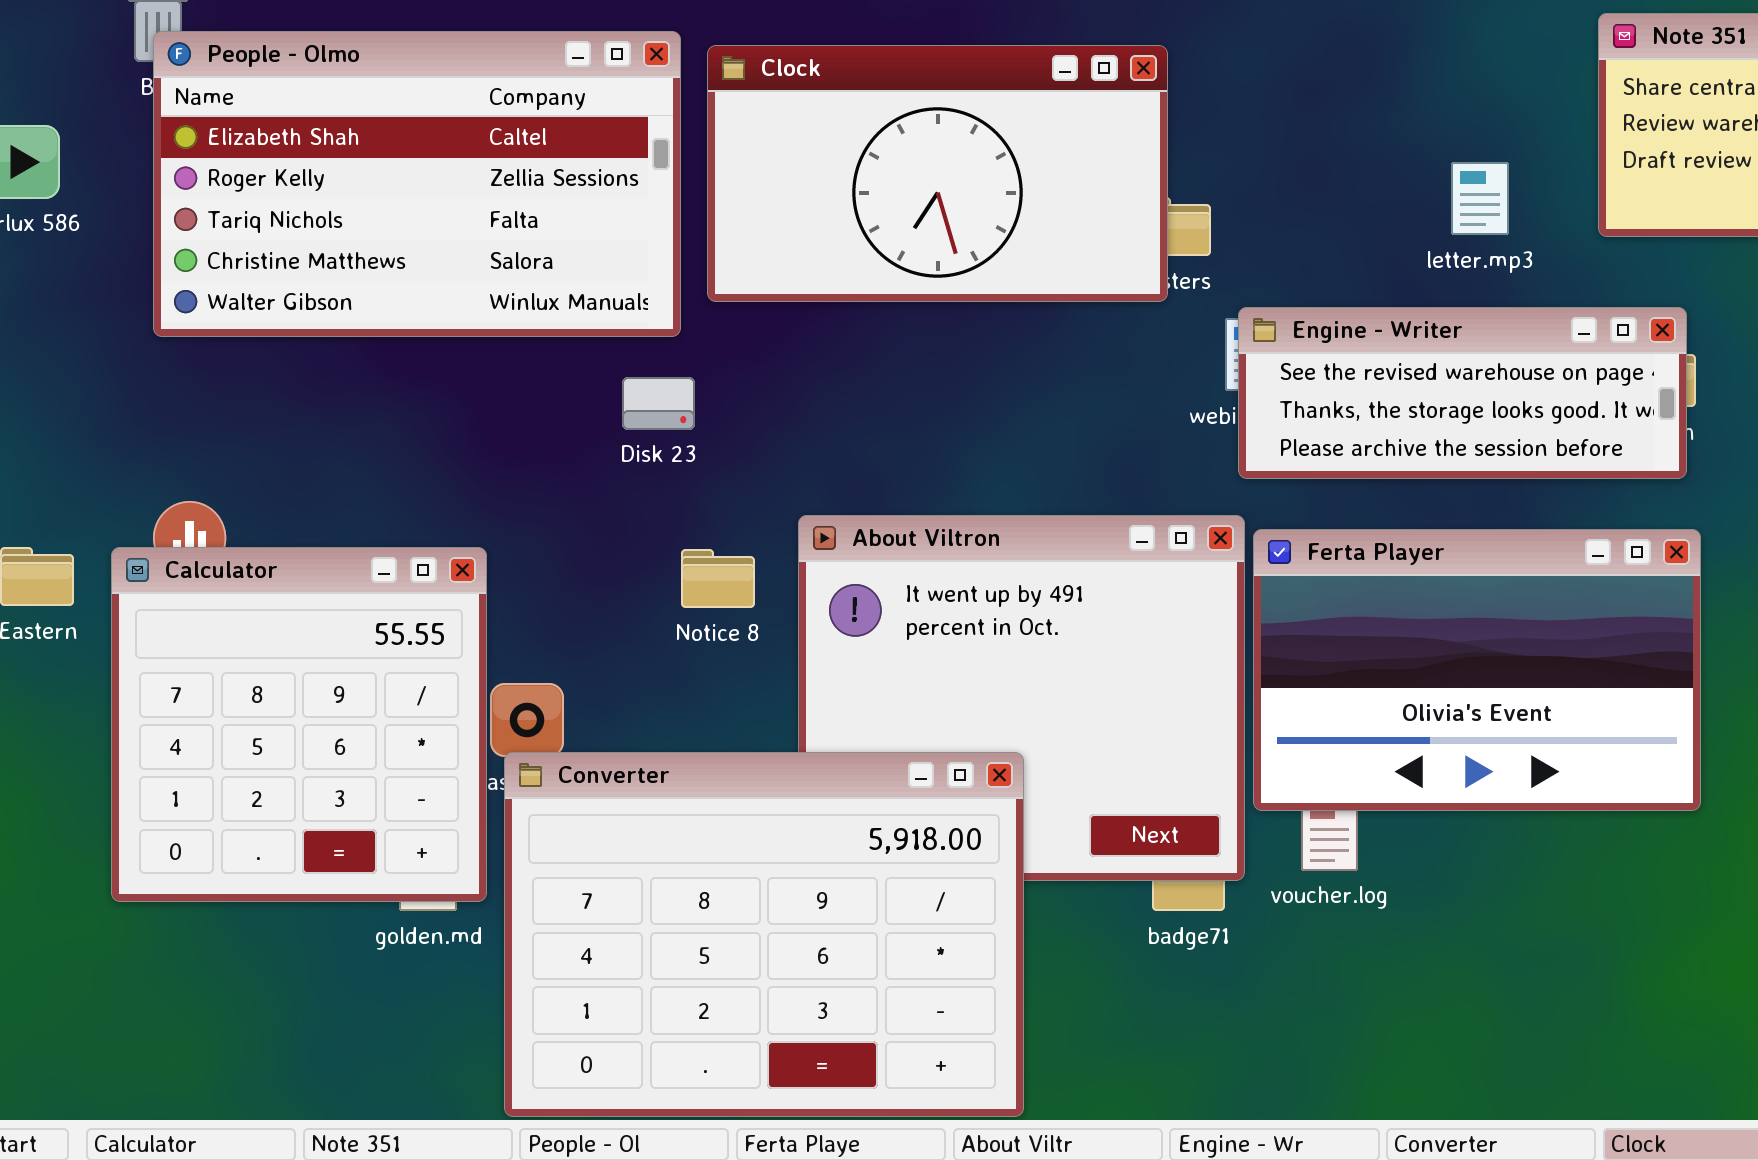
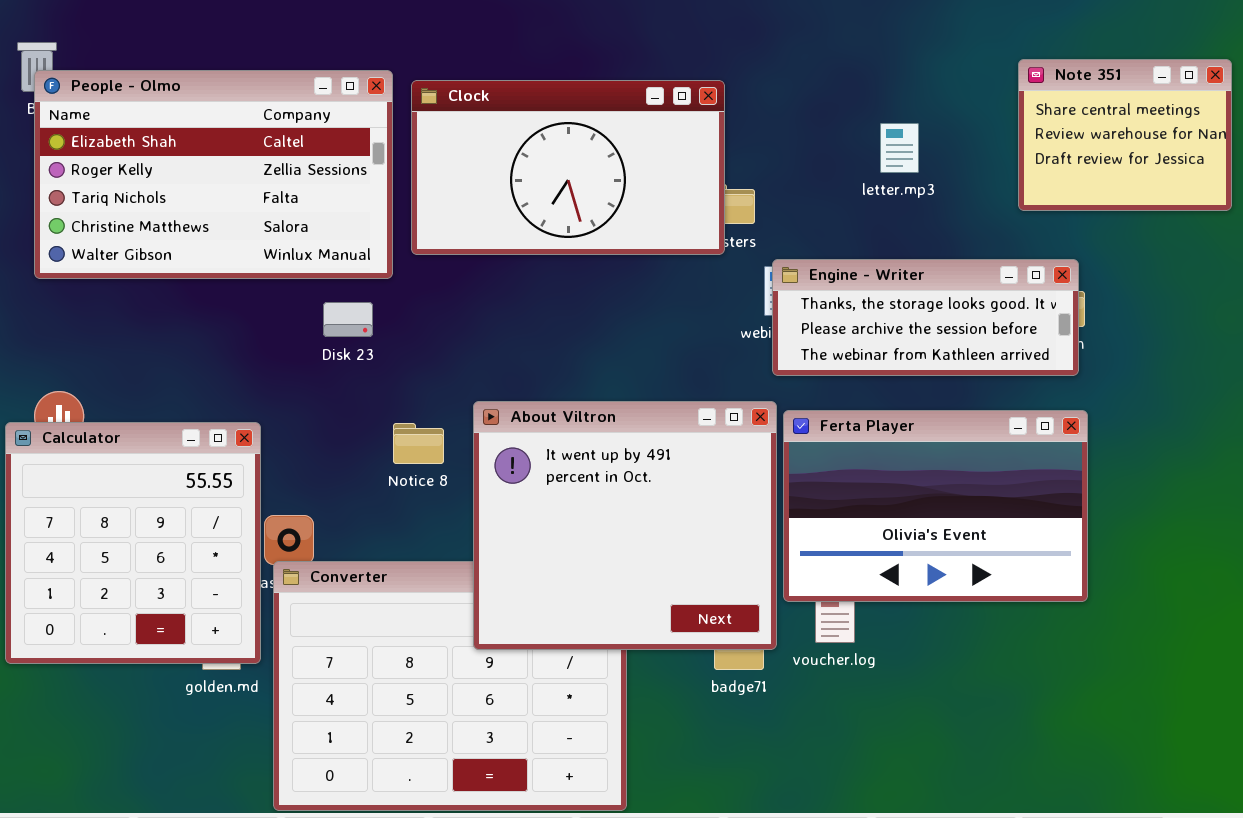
letter.mp3: [1451,162,1509,235] -> [880,123,919,173], moved
Engine - Writer: [1238,307,1687,479] -> [772,259,1079,376], scrolled down 1 row
Disk 23: [622,377,695,430] -> [323,302,373,337], moved
About Viltron: [798,515,1245,881] -> [473,401,777,650], raised

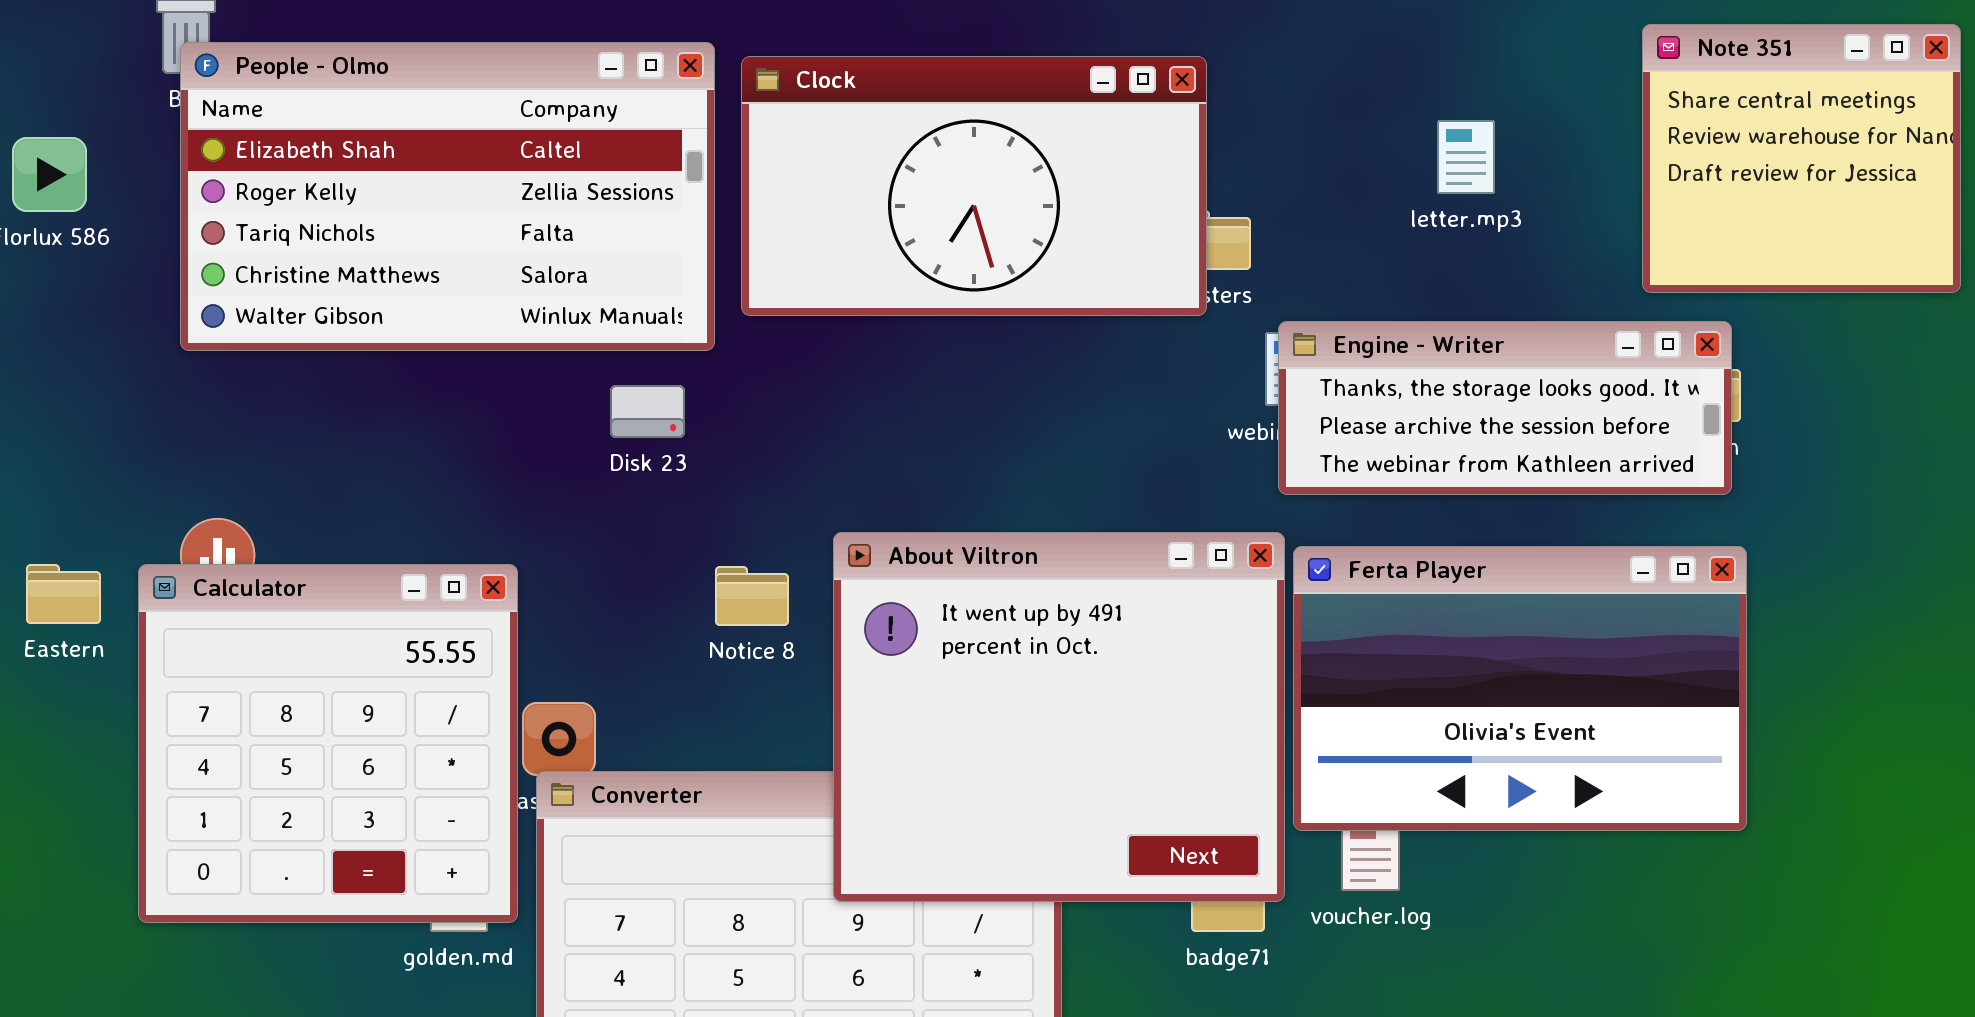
Note 351: [1018,59,1232,211] -> [1642,24,1961,293], resized

